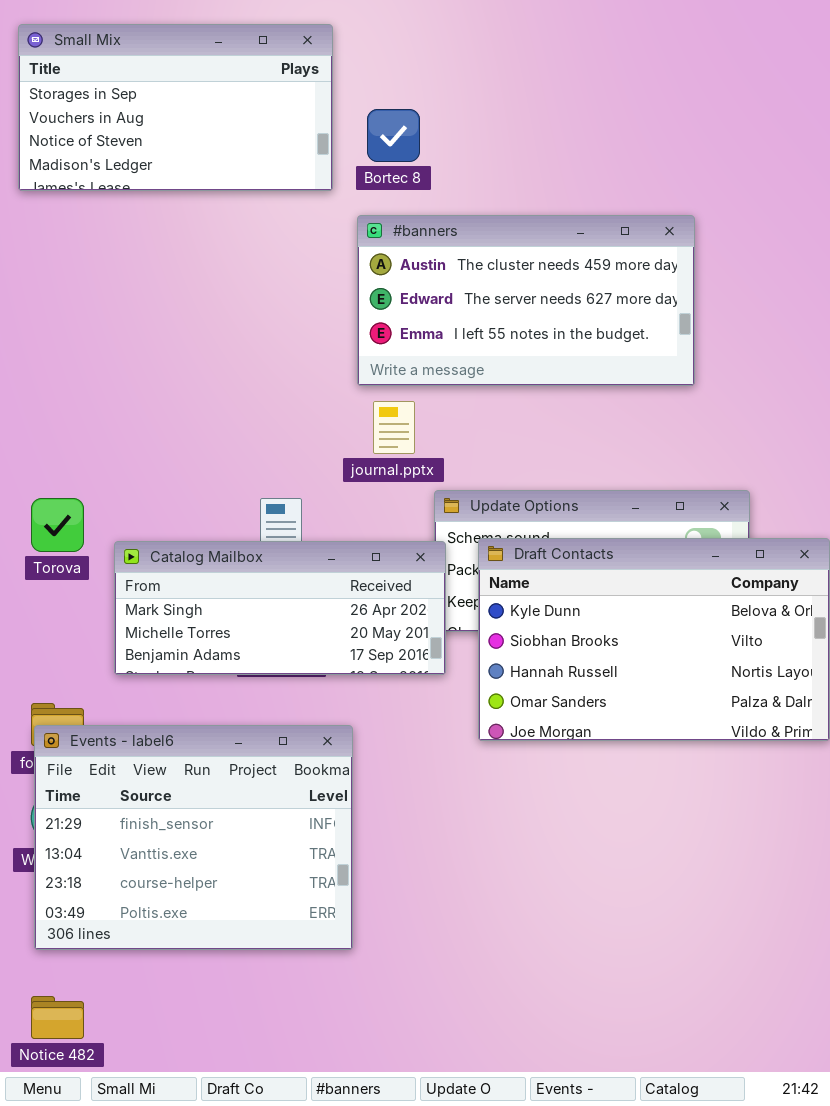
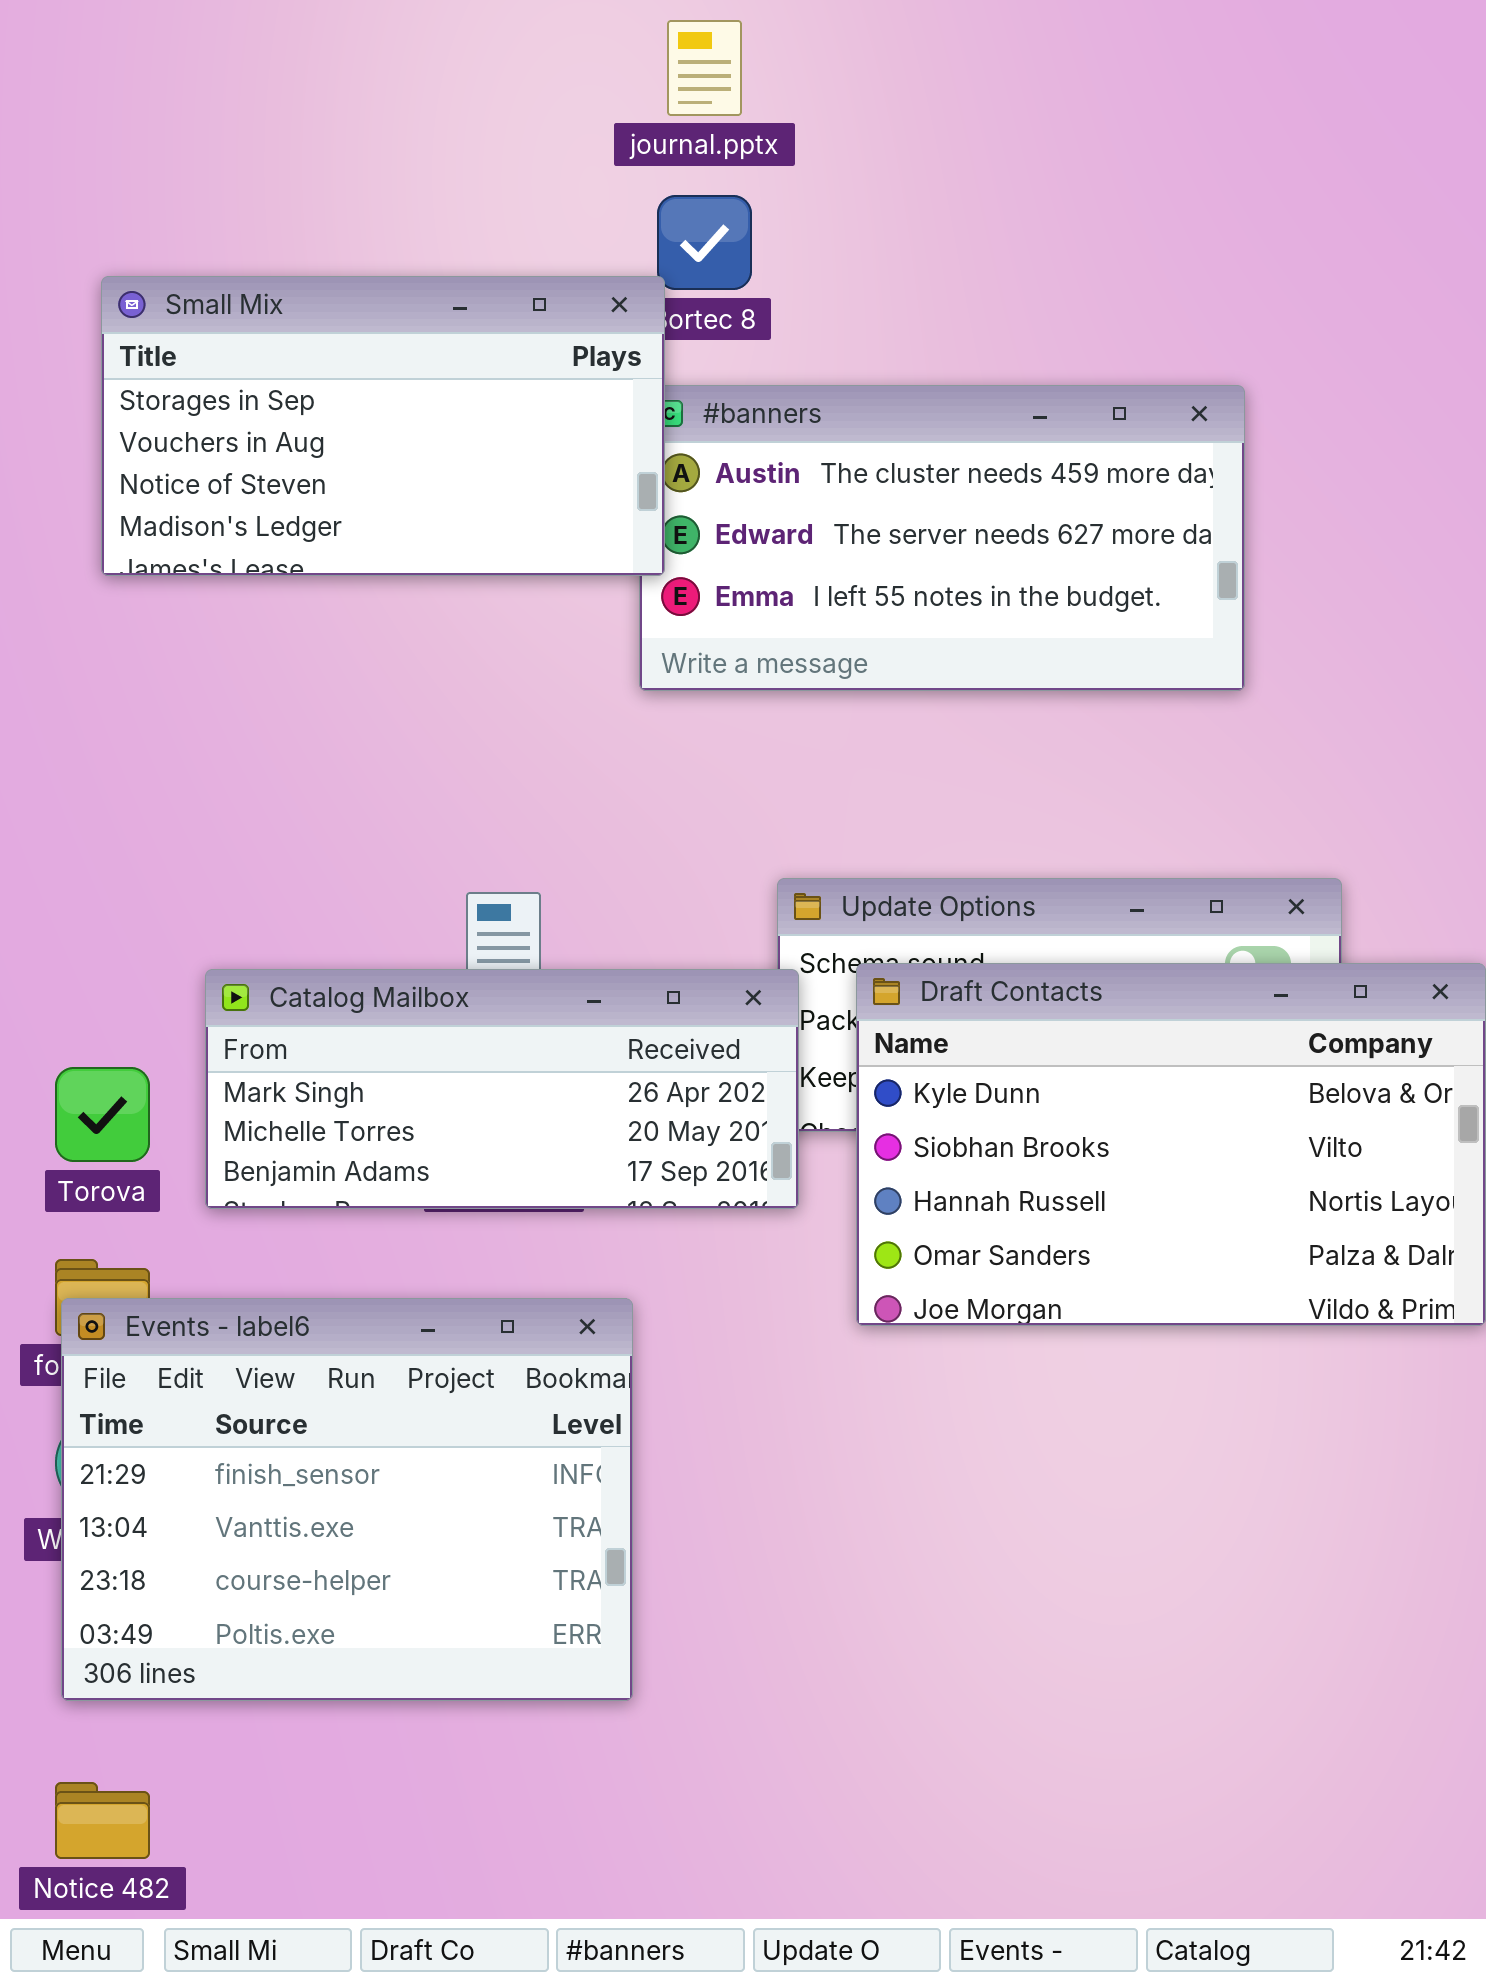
Small Mix: [18,24,333,191] -> [101,276,665,576], moved
journal.pptx: [373,401,415,454] -> [667,20,742,116], moved
Torova: [31,498,84,552] -> [55,1067,150,1162], moved

